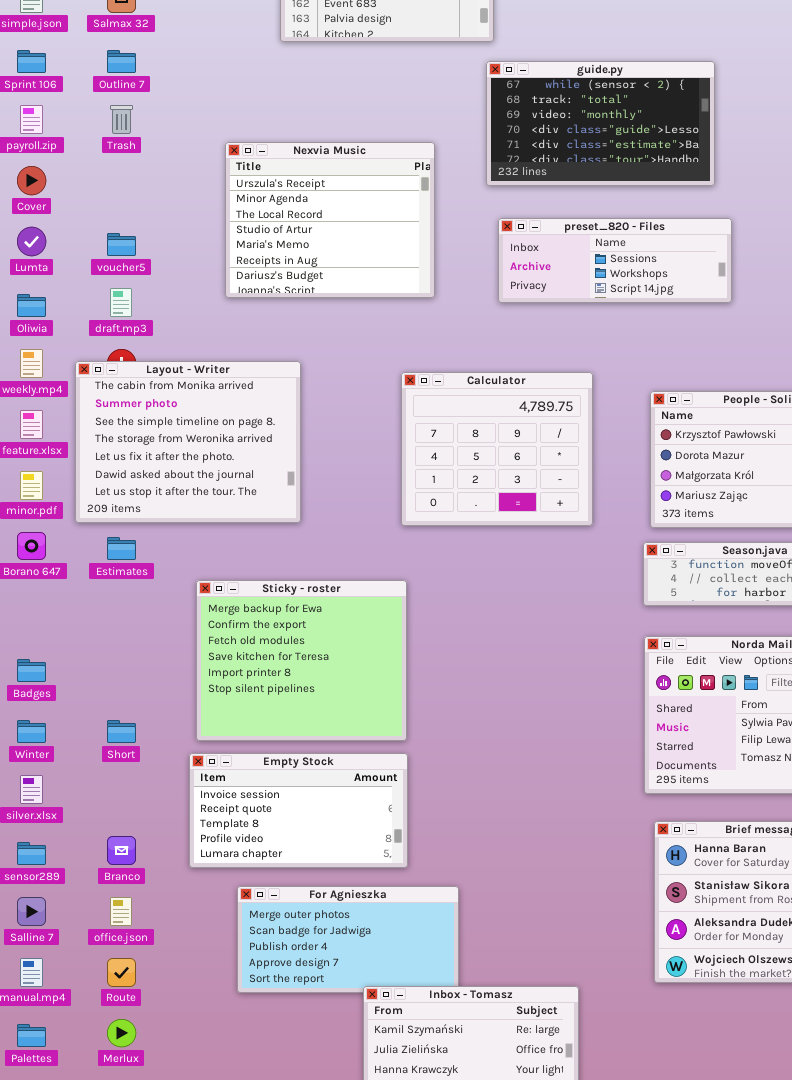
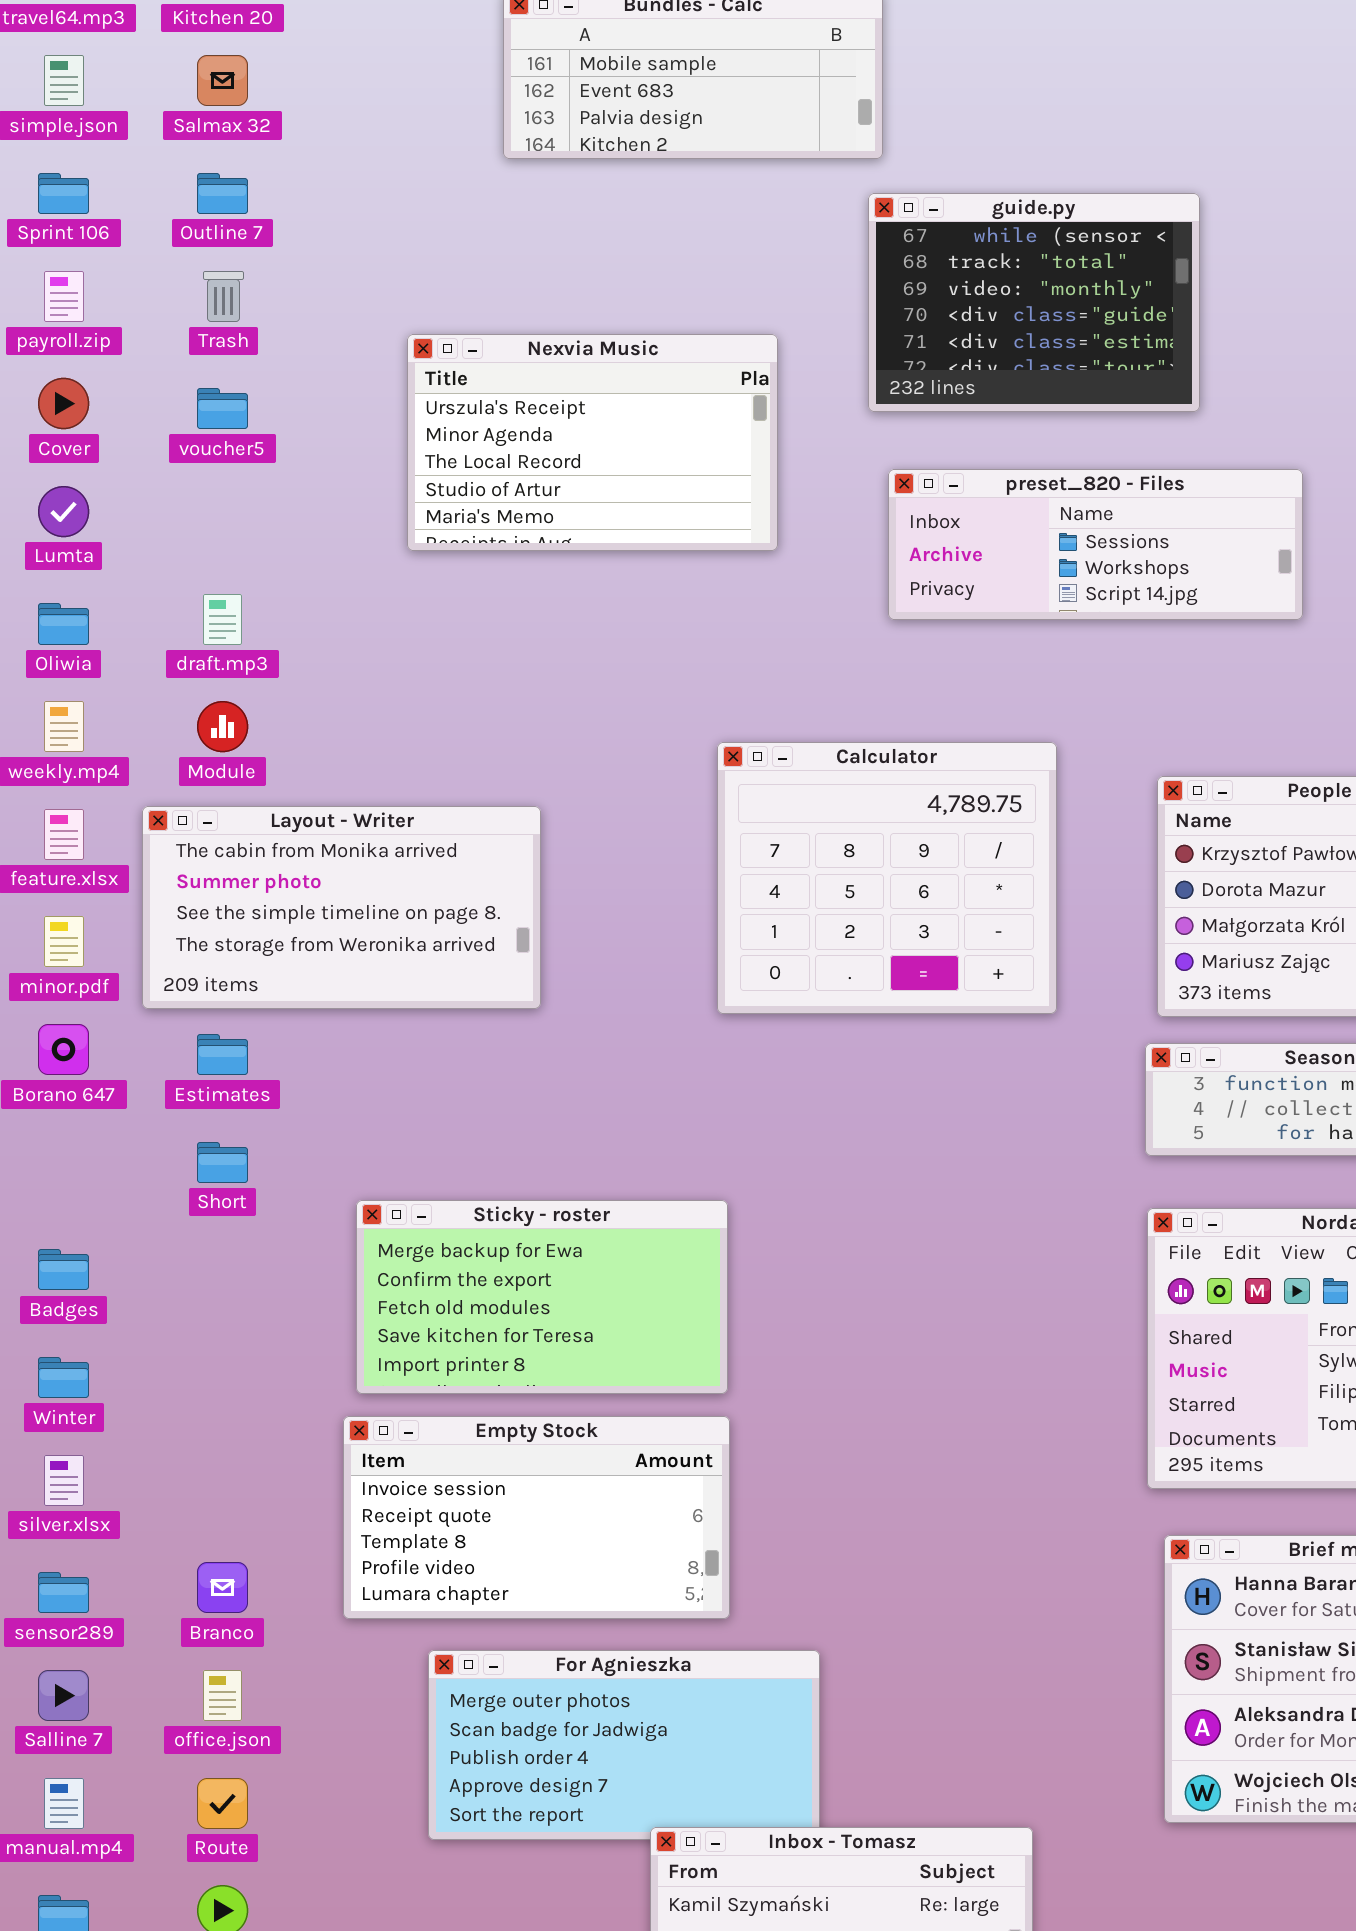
guide.py: [486,61,715,186] -> [868,193,1200,412], resized
Nexvia Music: [225,142,435,298] -> [407,334,778,551], resized
voucher5: [107,233,136,256] -> [197,388,248,429], moved
Layout - Writer: [75,361,301,523] -> [142,806,541,1009], resized
Sticky - roster: [196,580,407,741] -> [356,1200,728,1394], resized
Short: [107,720,136,743] -> [197,1142,248,1183], moved

